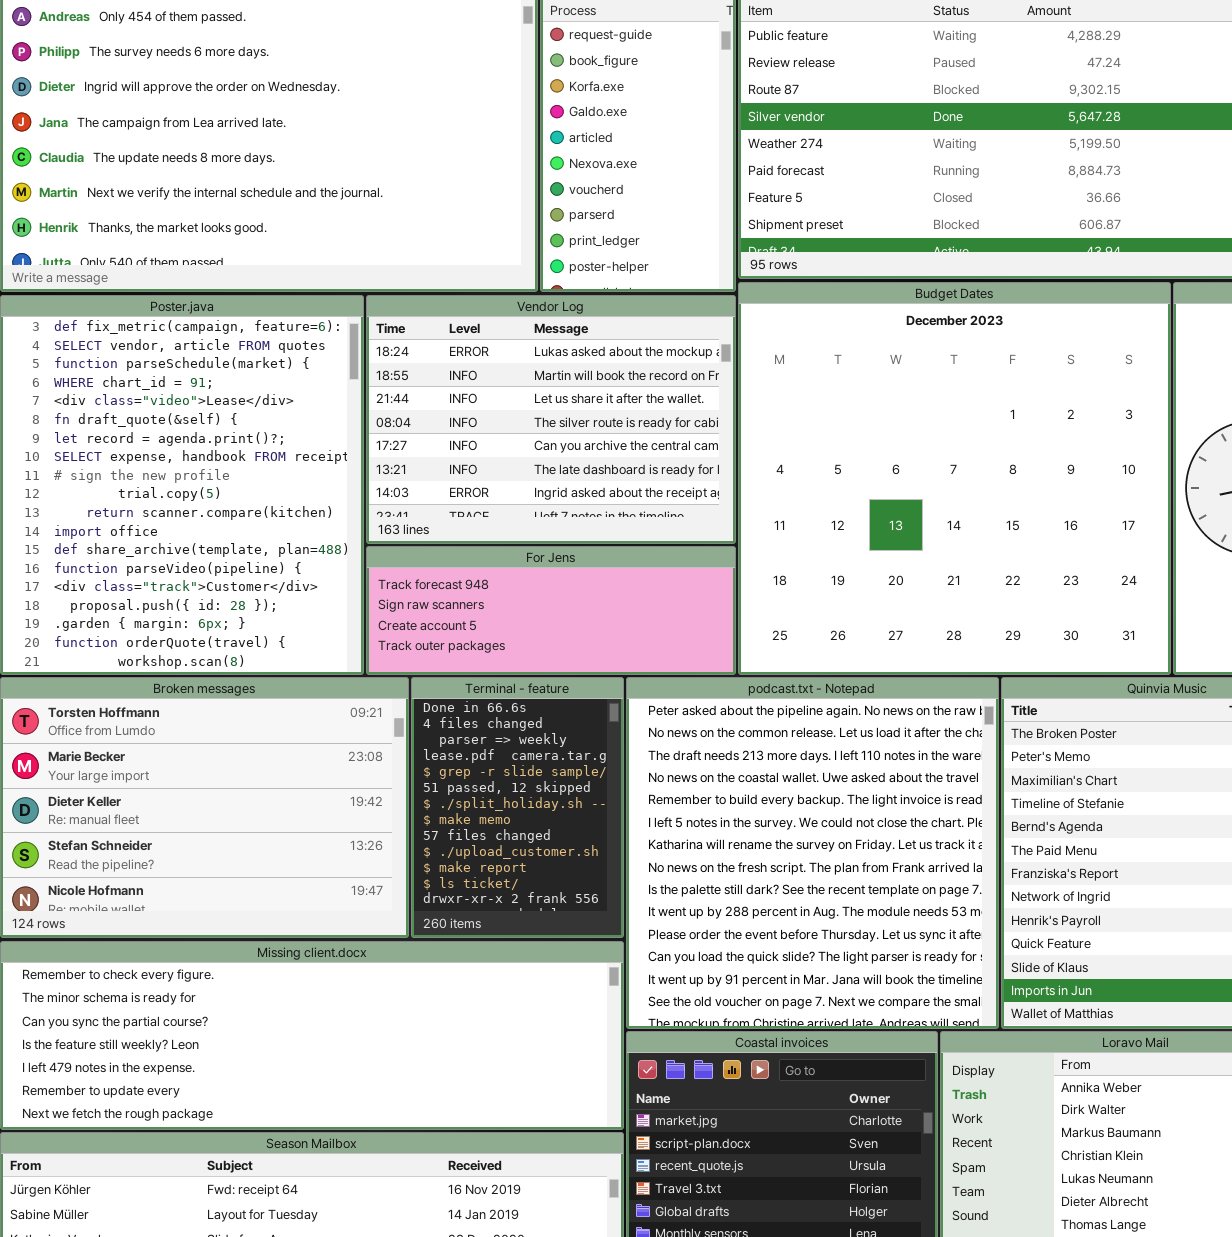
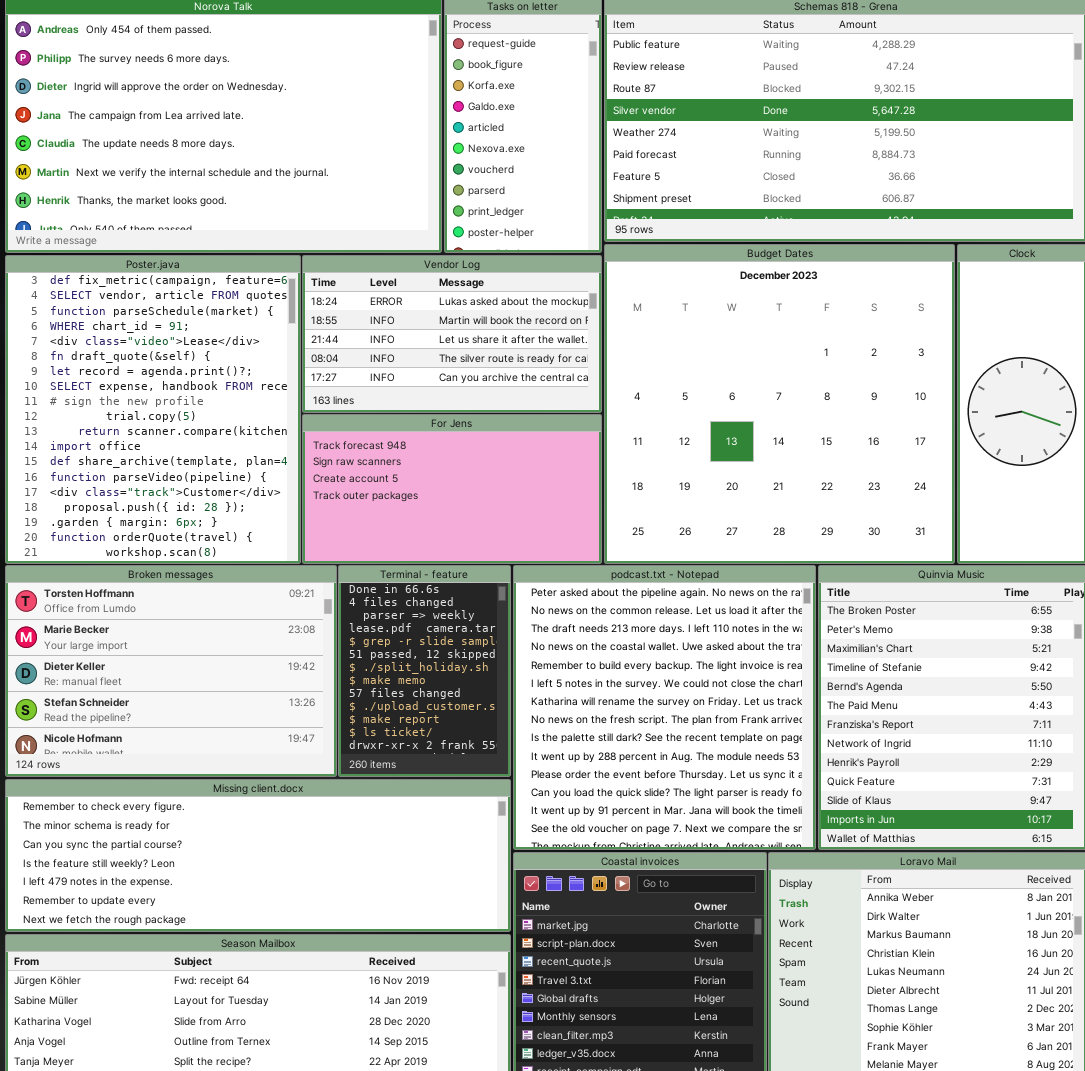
Vendor Log: [366,295,736,544] -> [302,255,602,413], resized
For Jens: [366,546,736,675] -> [302,414,602,564], resized

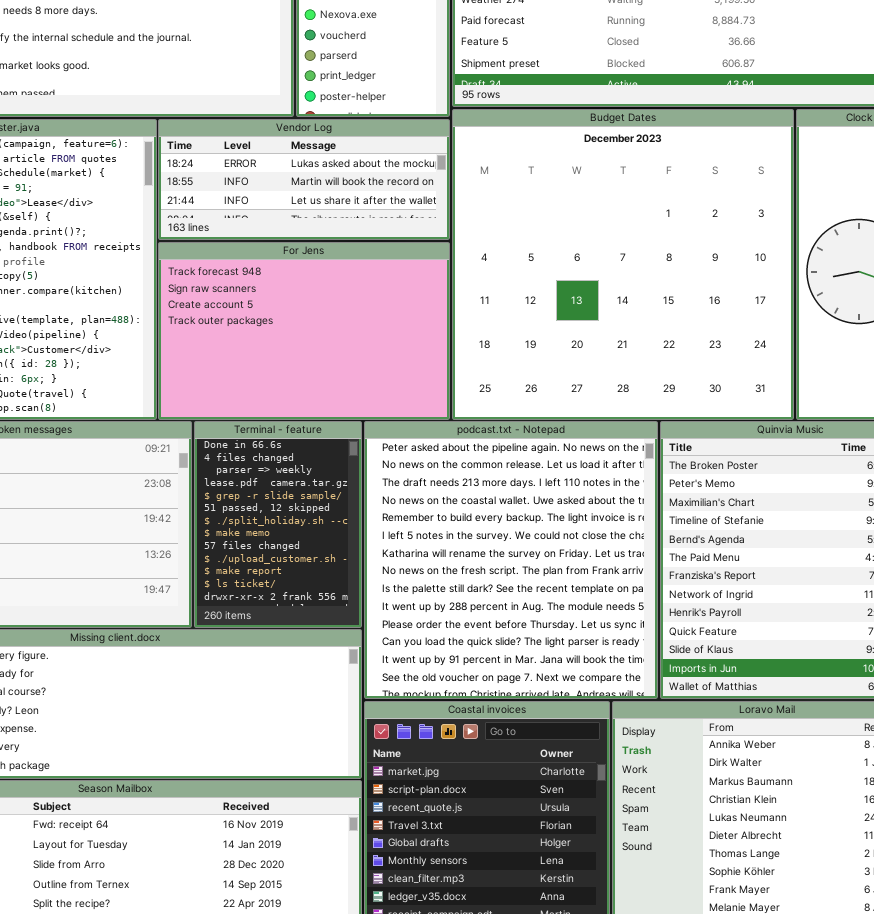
Vendor Log: [302,255,602,413] -> [158,119,450,240], resized
For Jens: [302,414,602,564] -> [158,242,450,420], resized

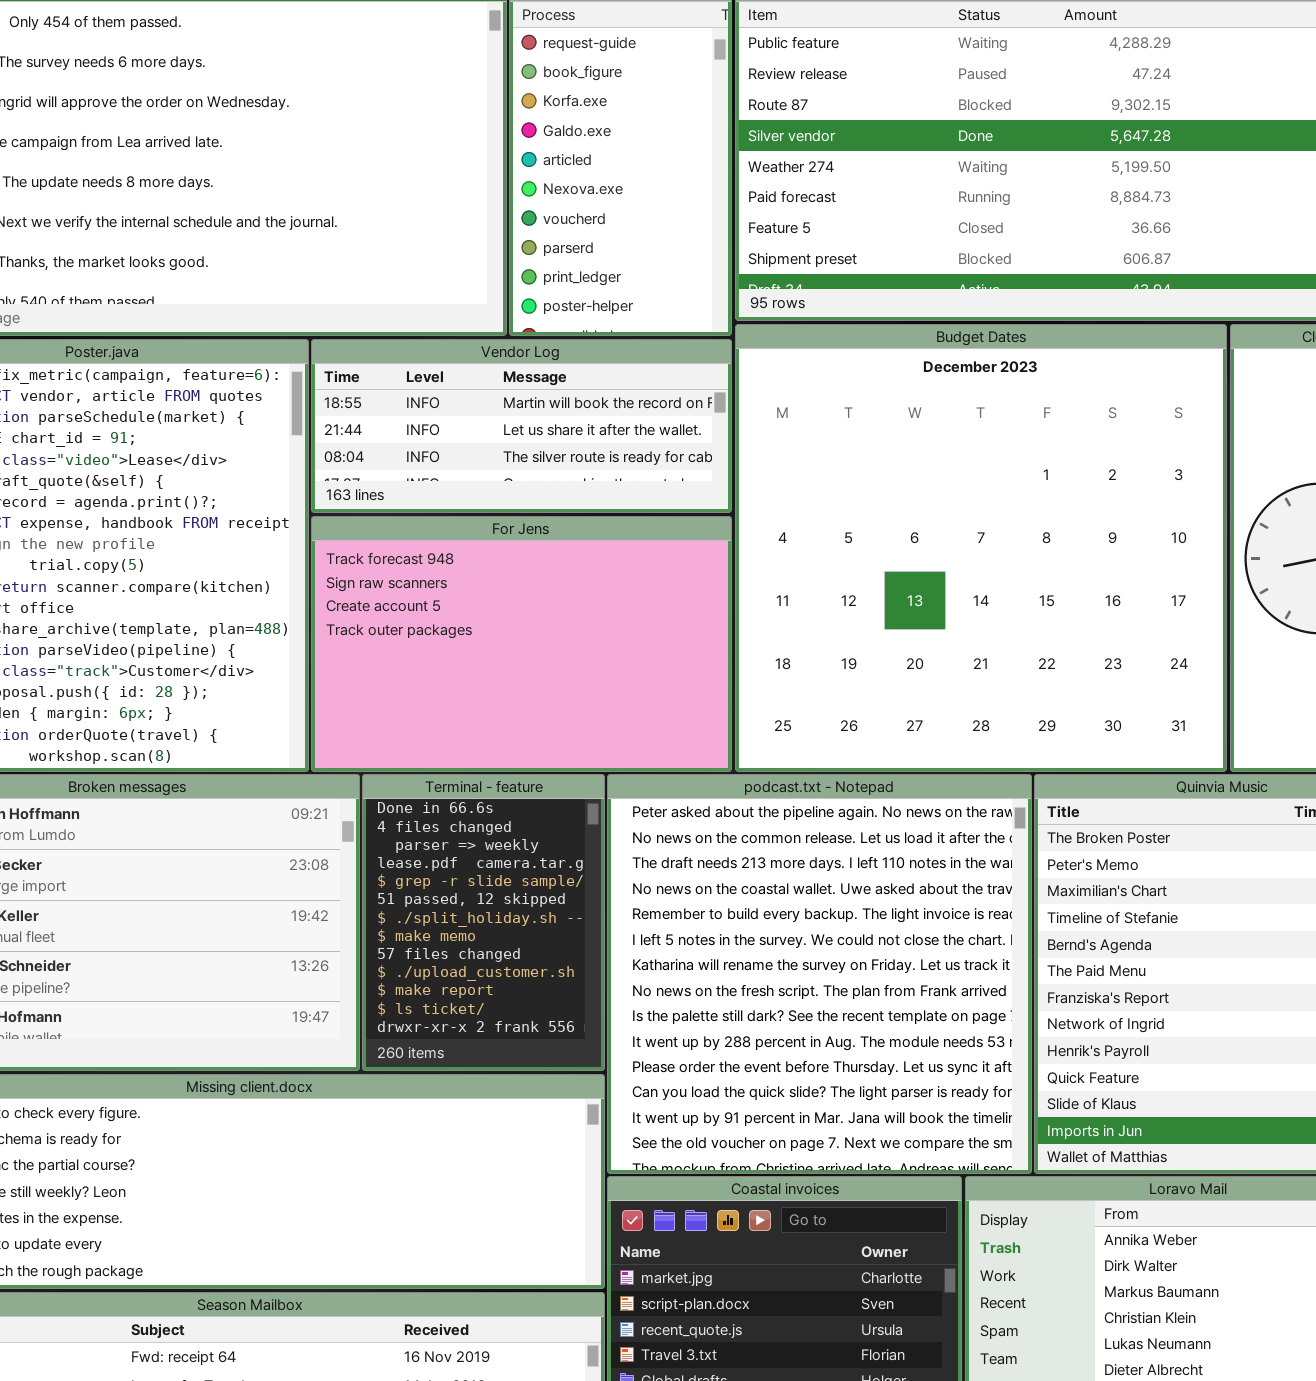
Vendor Log: [158,119,450,240] -> [311,339,732,513], scrolled down 1 row

